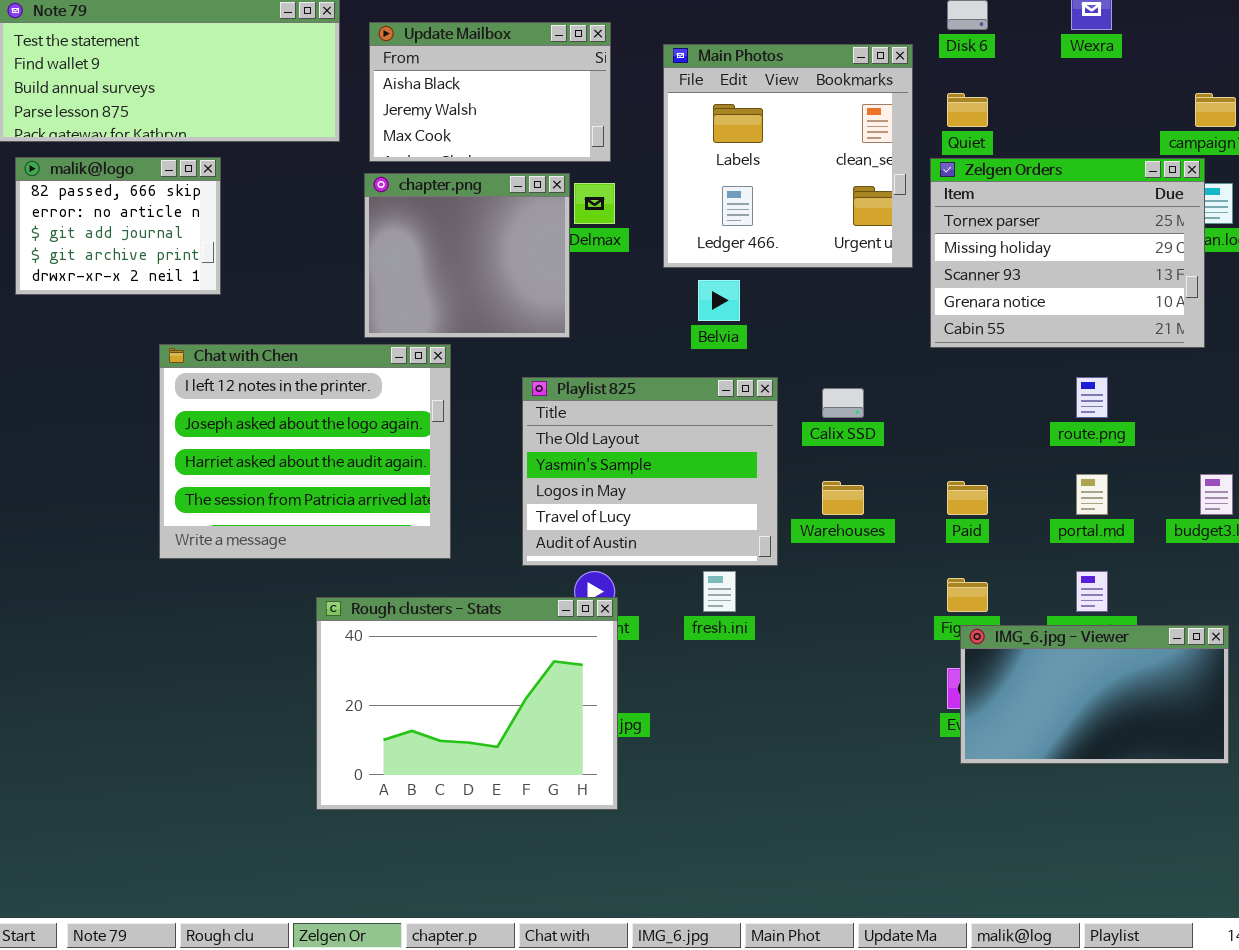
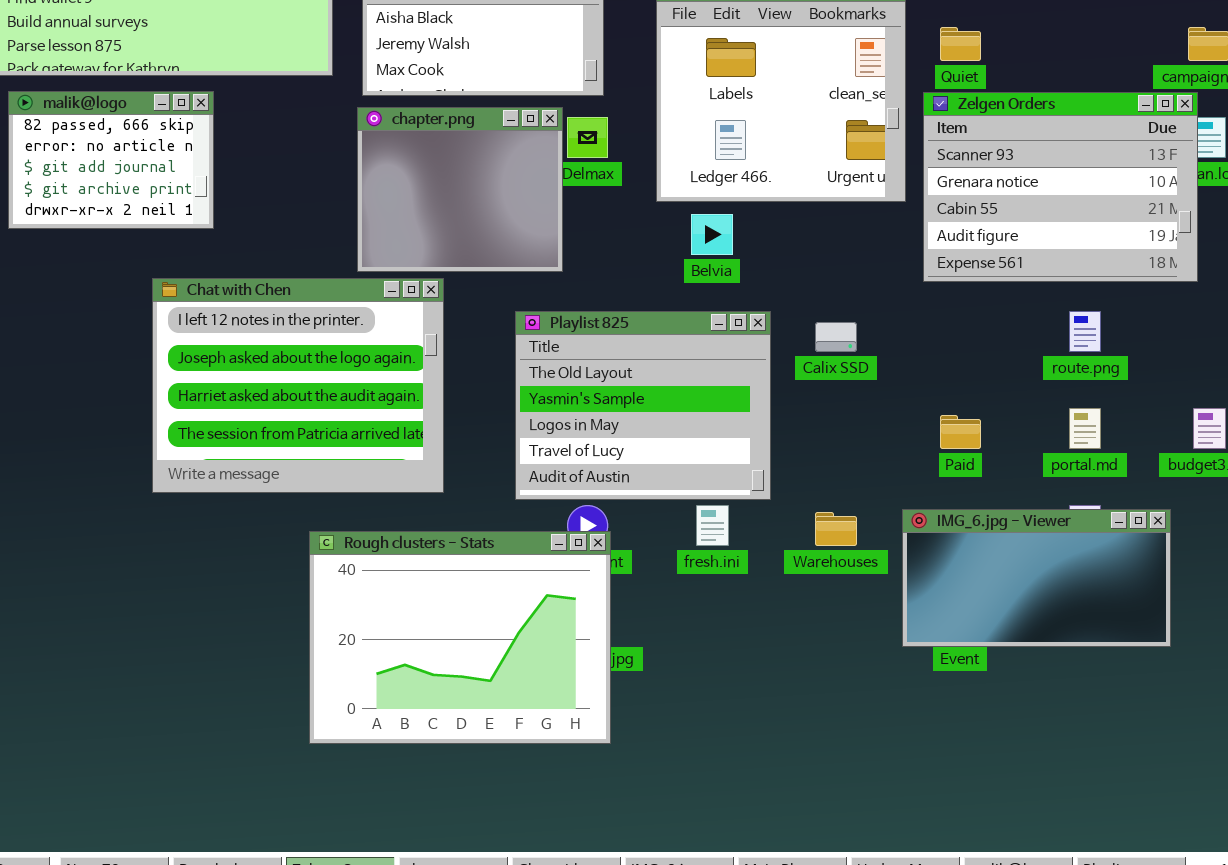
Zelgen Orders: [930,158,1205,348] -> [923,92,1198,282], scrolled down 2 rows
Warehouses: [822,481,864,515] -> [815,512,857,546], moved
IMG_6.jpg - Viewer: [960,625,1229,764] -> [902,509,1171,647], moved

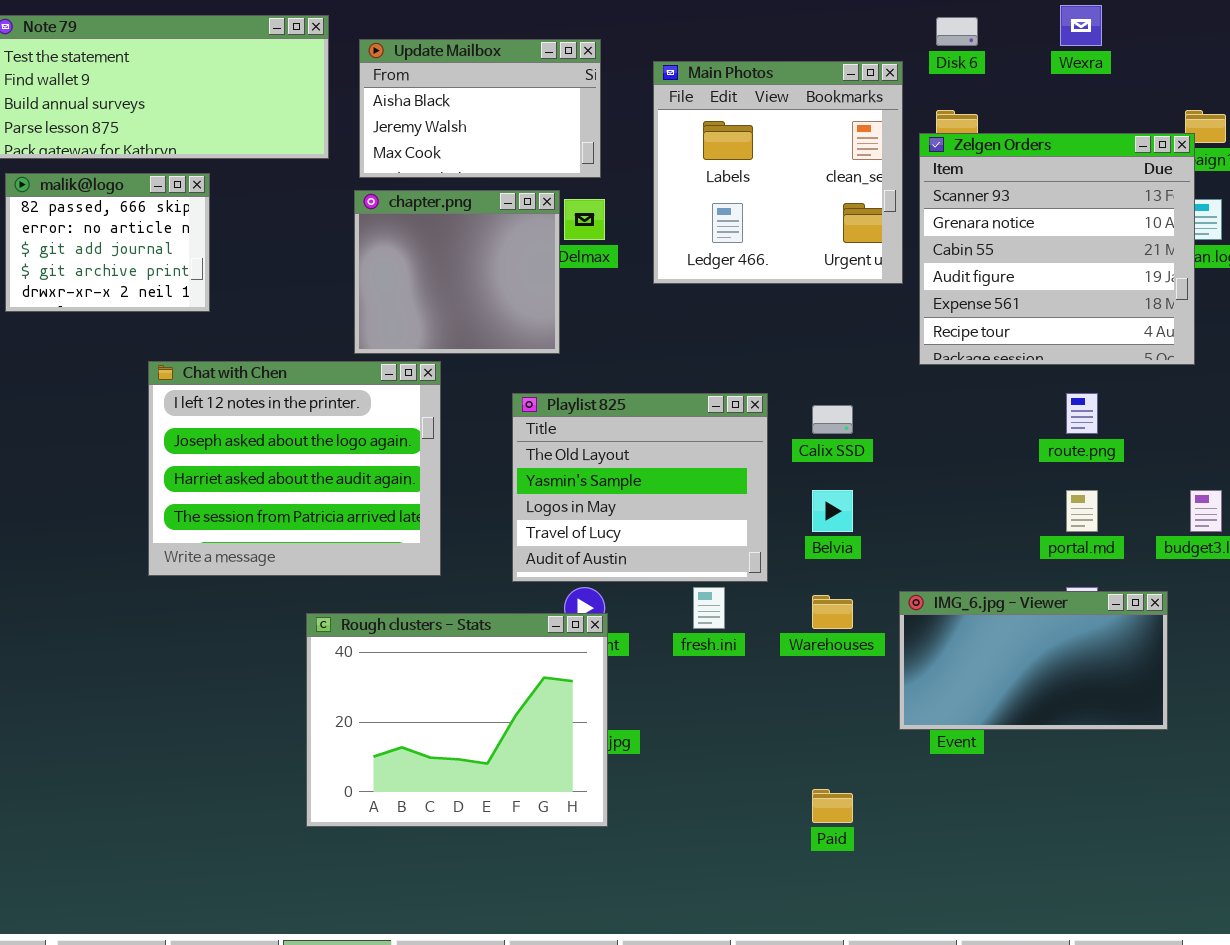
Zelgen Orders: [923,92,1198,282] -> [919,133,1195,365], resized
Belvia: [691,214,733,255] -> [812,490,853,532], moved
Paid: [940,415,981,449] -> [812,789,853,823], moved

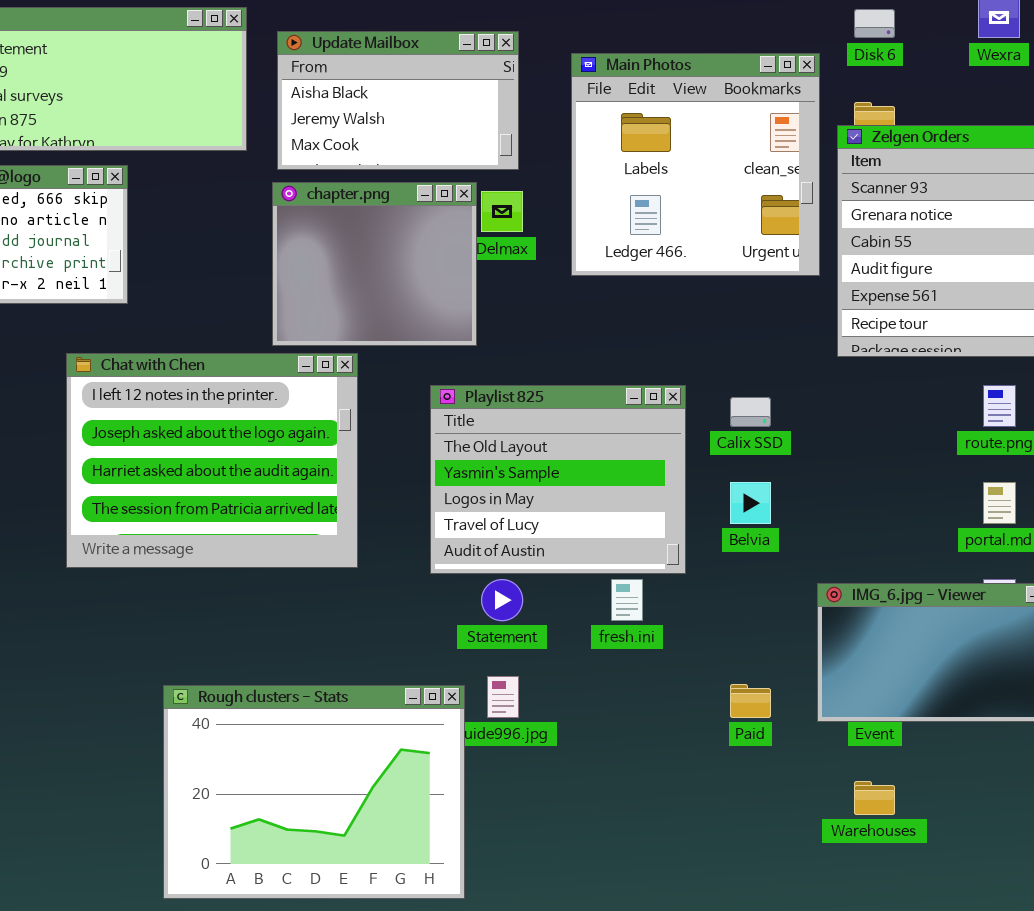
Warehouses: [812,595,853,629] -> [854,781,895,815], moved
Rough clusters - Stats: [306,613,608,827] -> [163,685,465,899], moved
Paid: [812,789,853,823] -> [730,684,771,718], moved

